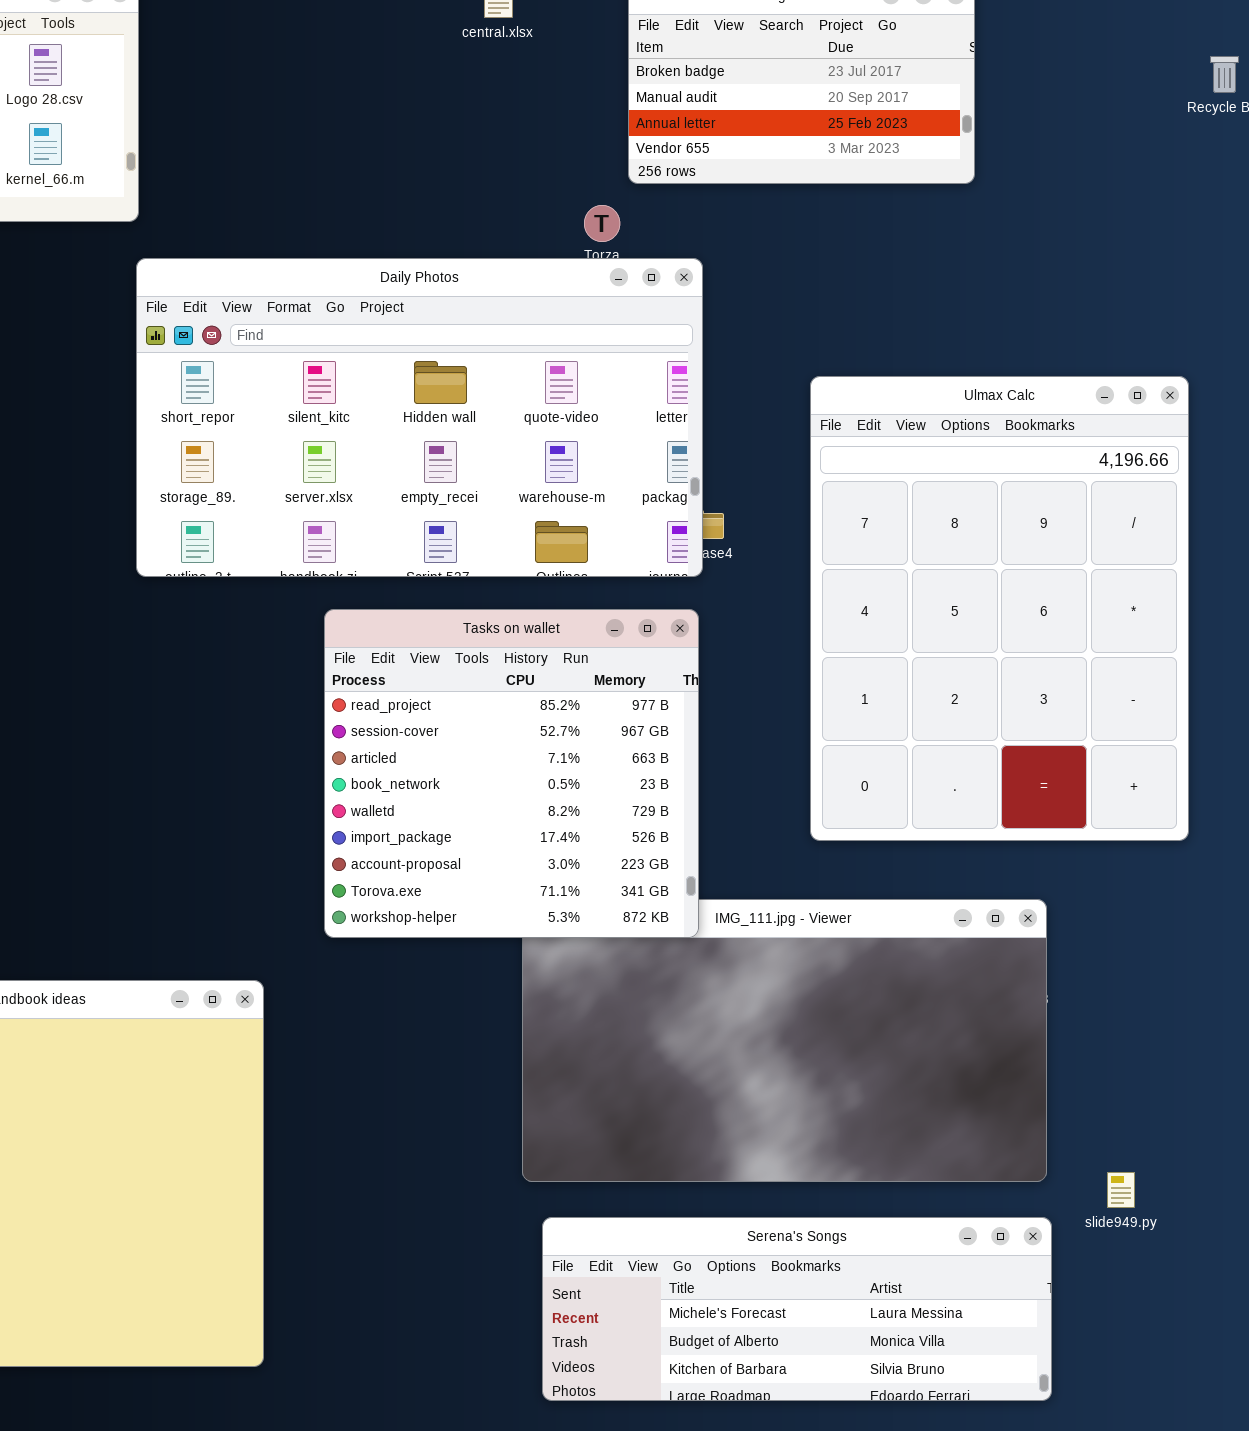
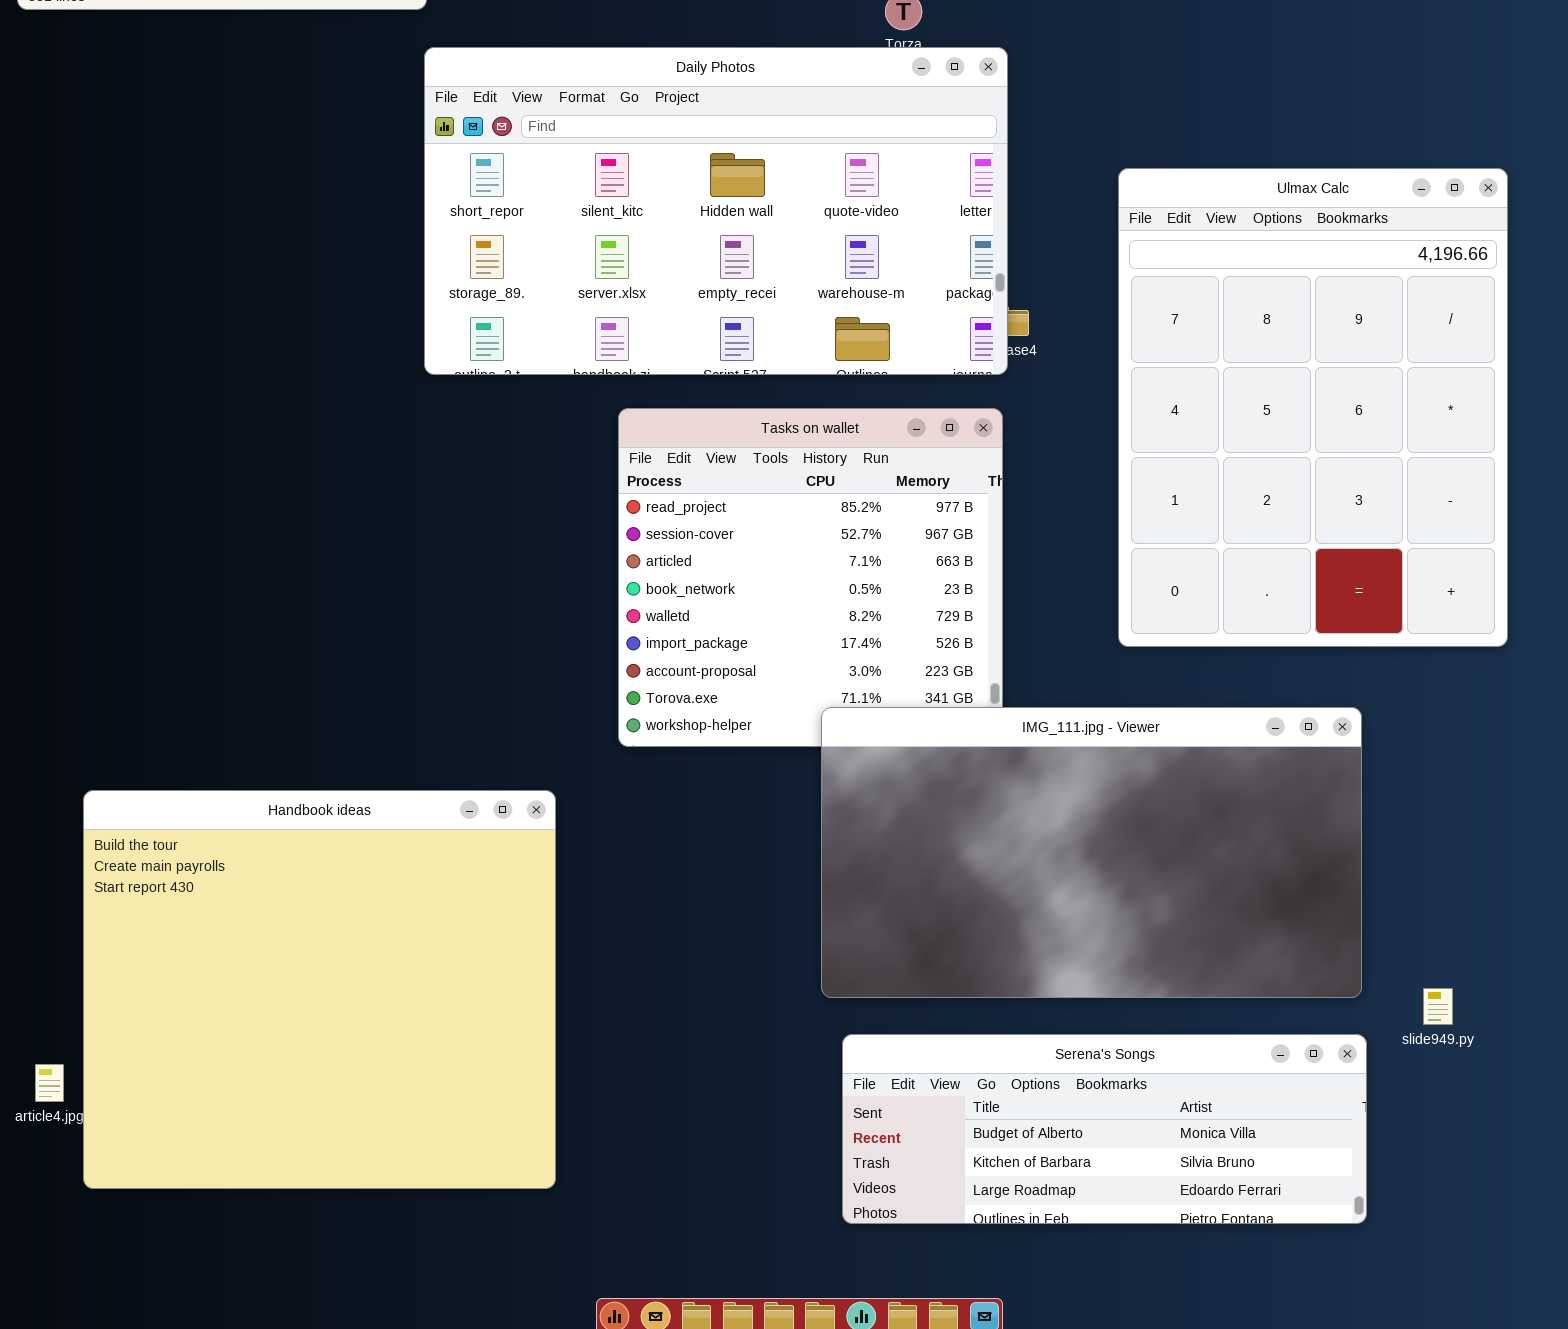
IMG_111.jpg - Viewer: [522,899,1047,1182] -> [821,707,1362,998], raised
Serena's Songs: [542,1217,1052,1401] -> [842,1034,1367,1224], scrolled down 1 row

